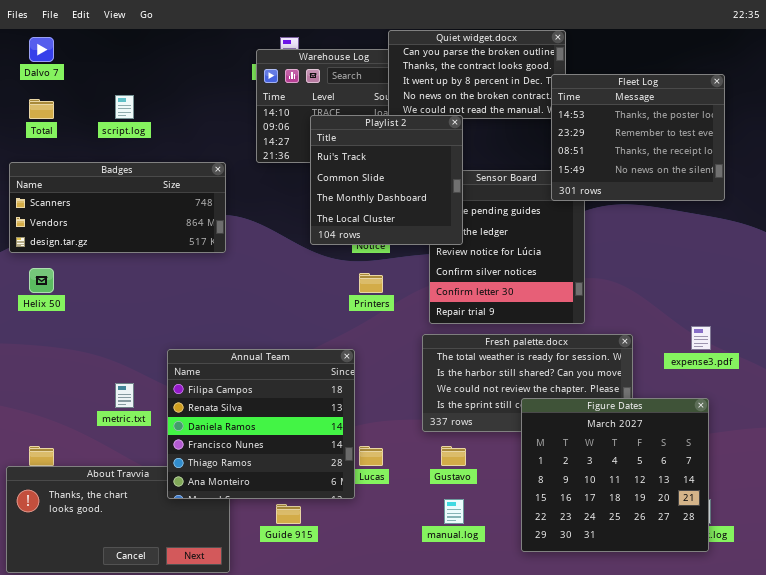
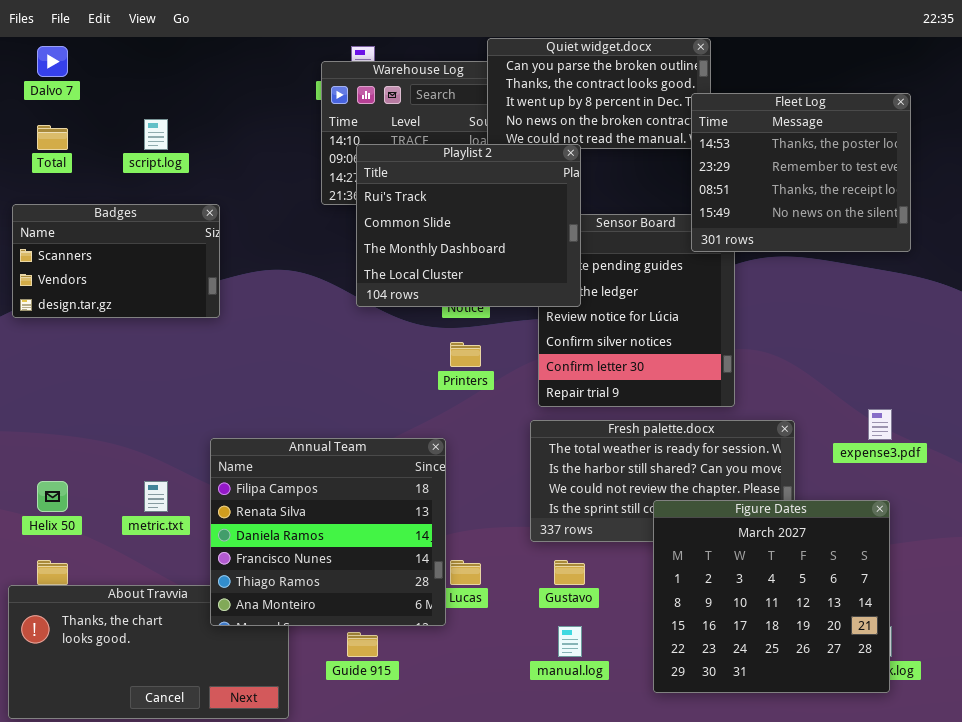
Playlist 2: [310,115,463,245] -> [356,144,581,307], resized
Badges: [9,162,226,253] -> [12,204,220,318], resized
Helix 50: [29,268,54,293] -> [37,481,68,512], moved

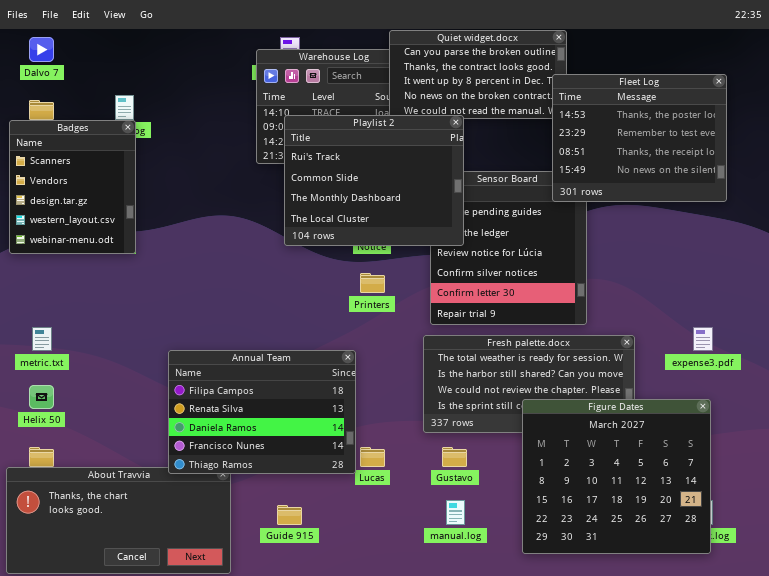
Badges: [12,204,220,318] -> [9,120,136,254], resized
Annual Team: [210,438,446,626] -> [168,350,356,474], resized
metric.txt: [144,481,168,512] -> [32,327,52,351], moved

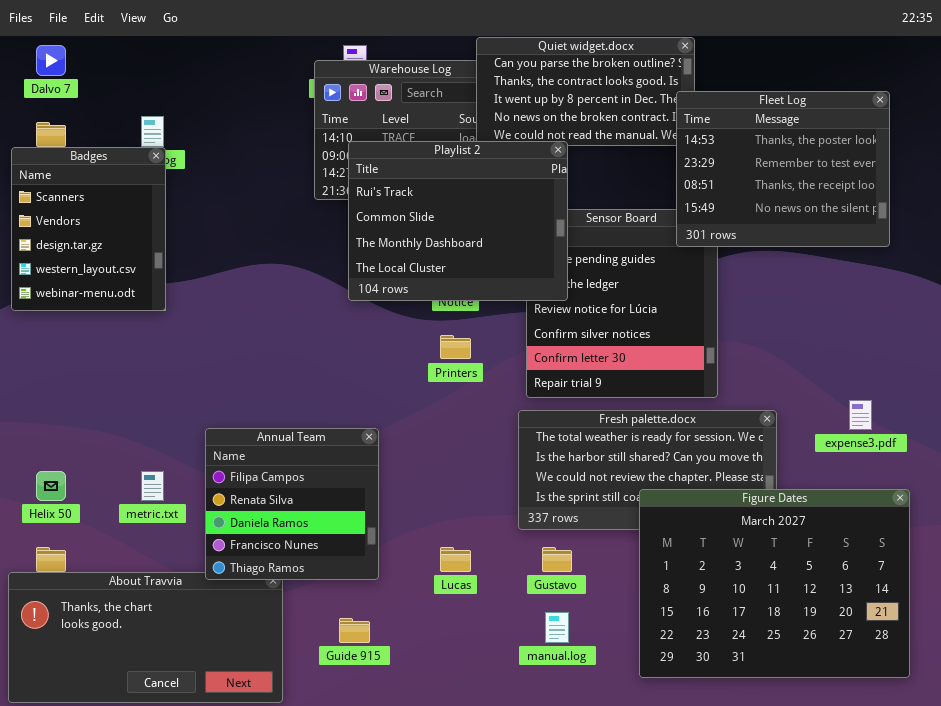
metric.txt: [32,327,52,351] -> [141,471,164,501], moved
Annual Team: [168,350,356,474] -> [205,428,379,580], resized
Figure Dates: [522,399,711,554] -> [639,489,910,678], resized

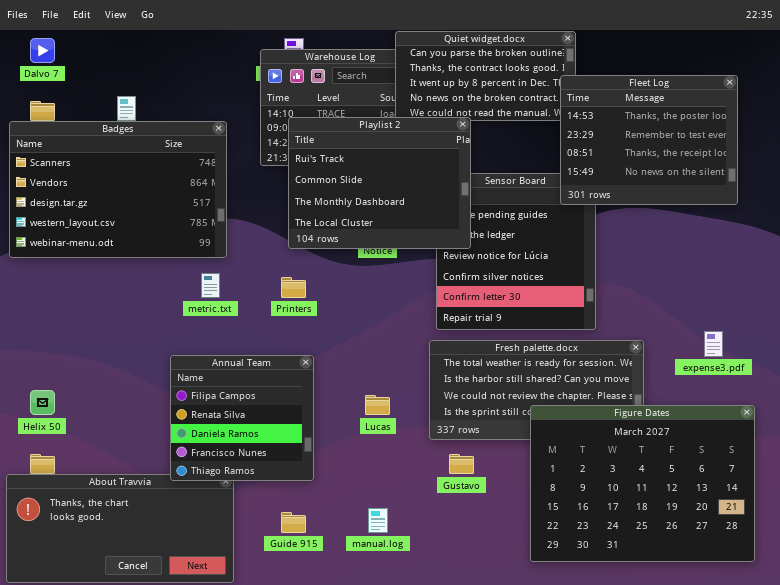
Badges: [11,147,166,311] -> [9,121,227,258], resized
Printers: [440,335,471,359] -> [281,277,306,298], moved
metric.txt: [141,471,164,501] -> [201,273,220,298], moved
Lucas: [440,547,471,572] -> [365,395,390,415], moved
manual.log: [545,612,569,643] -> [368,508,388,533], moved

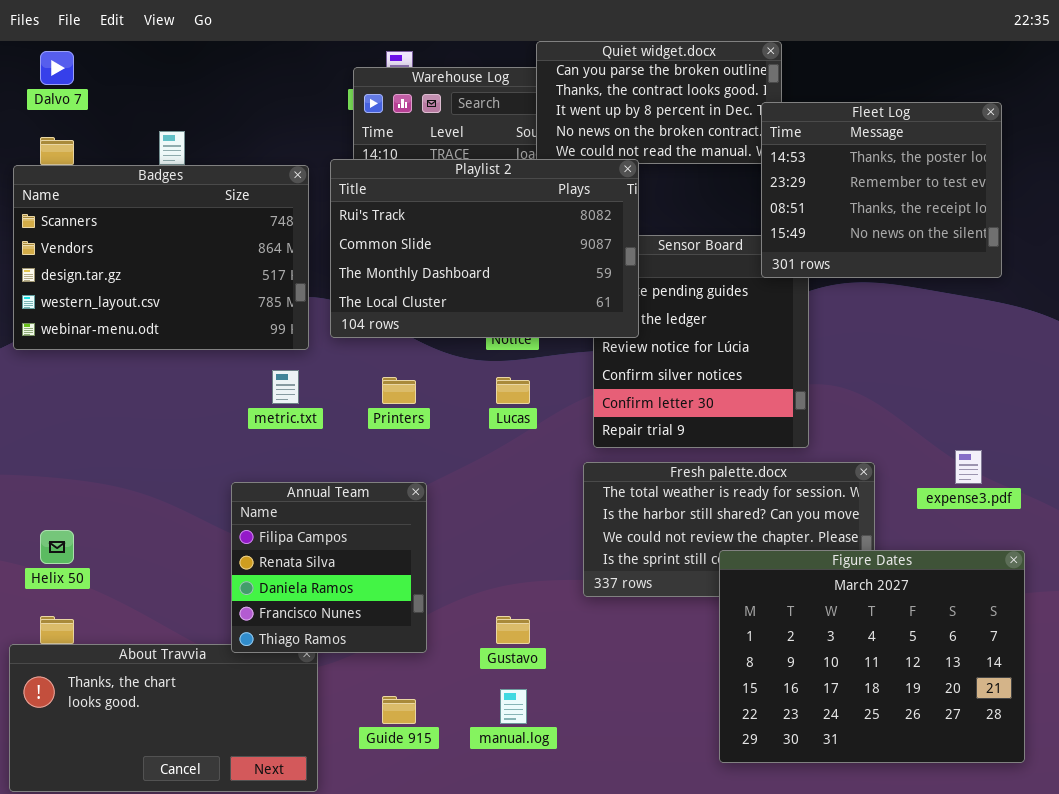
Playlist 2: [288,117,471,249] -> [330,159,639,338], resized
Lucas: [365,395,390,415] -> [496,377,530,404], moved
Gustavo: [449,454,474,474] -> [496,616,530,644], moved

